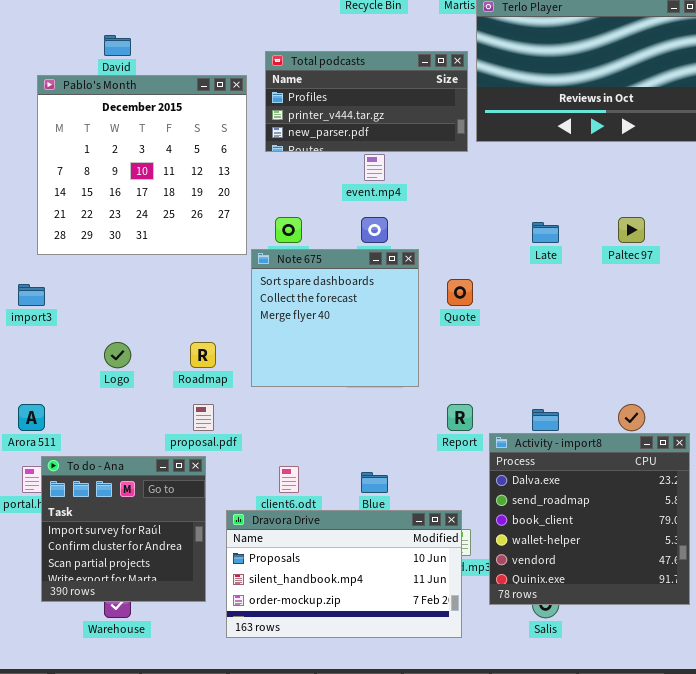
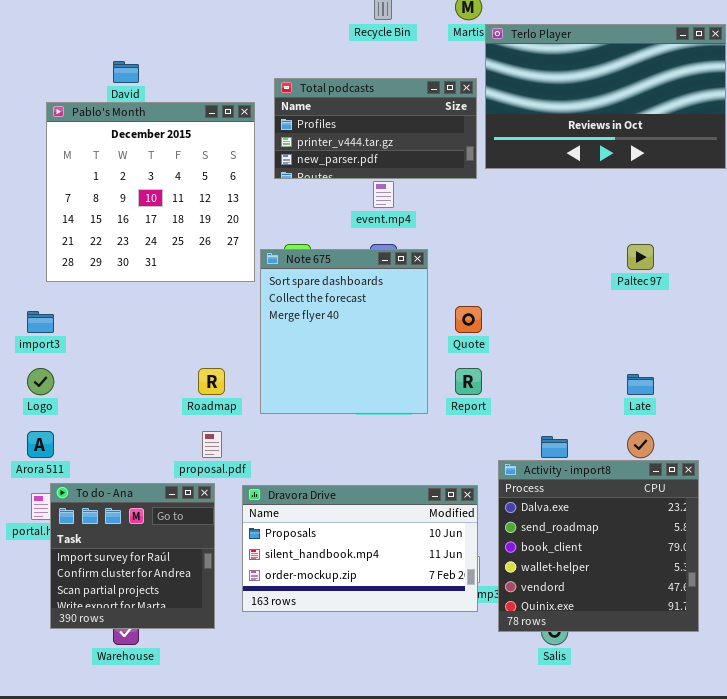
Late: [532,222,559,243] -> [627,374,654,395], moved
Note 675: [251,249,419,387] -> [260,249,428,414], resized
Logo: [104,342,131,368] -> [27,368,54,395], moved
Report: [447,404,473,431] -> [455,368,482,395], moved
Dravora Drive: [226,510,462,638] -> [242,485,478,612], moved

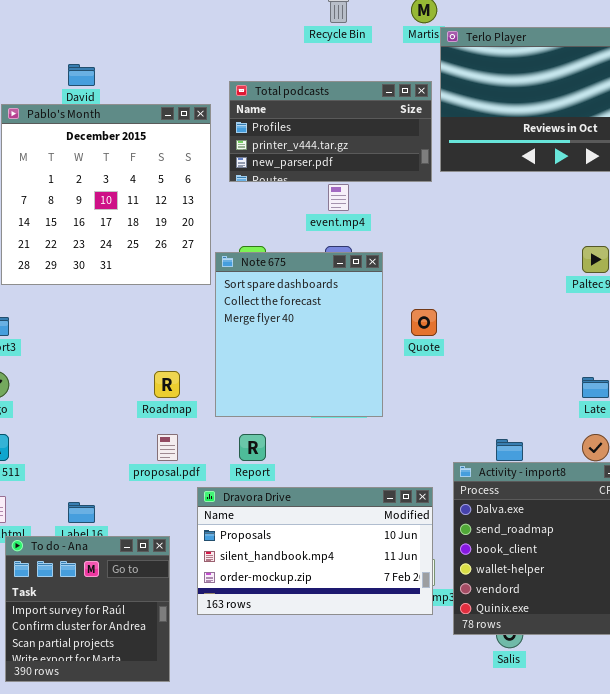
Report: [455,368,482,395] -> [239,434,266,461], moved
To do - Ana: [50,483,215,629] -> [5,536,170,682], moved

